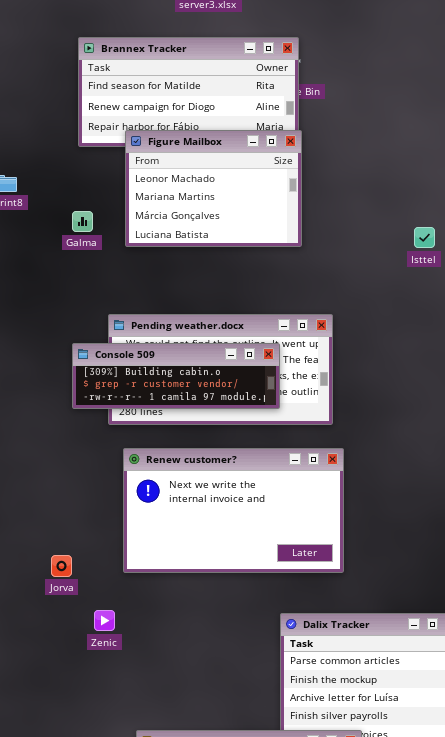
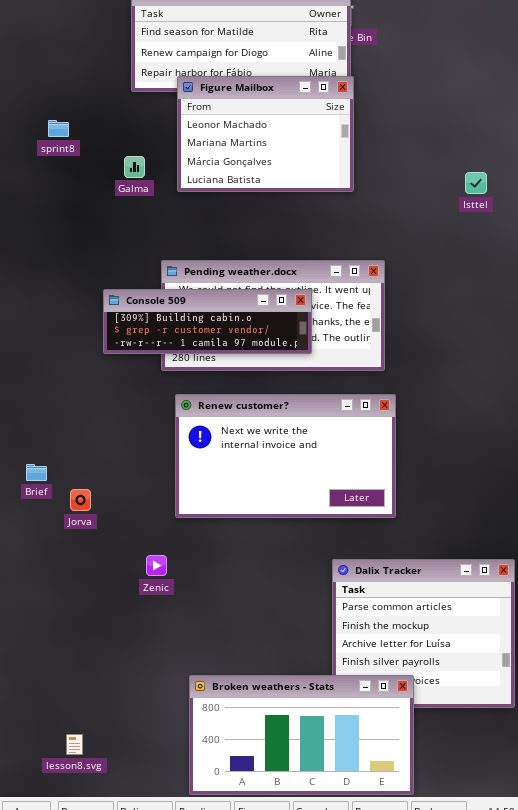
Console 509: [72,343,280,409] -> [103,289,312,354], moved
Jorva: [51,555,72,577] -> [70,489,91,511], moved

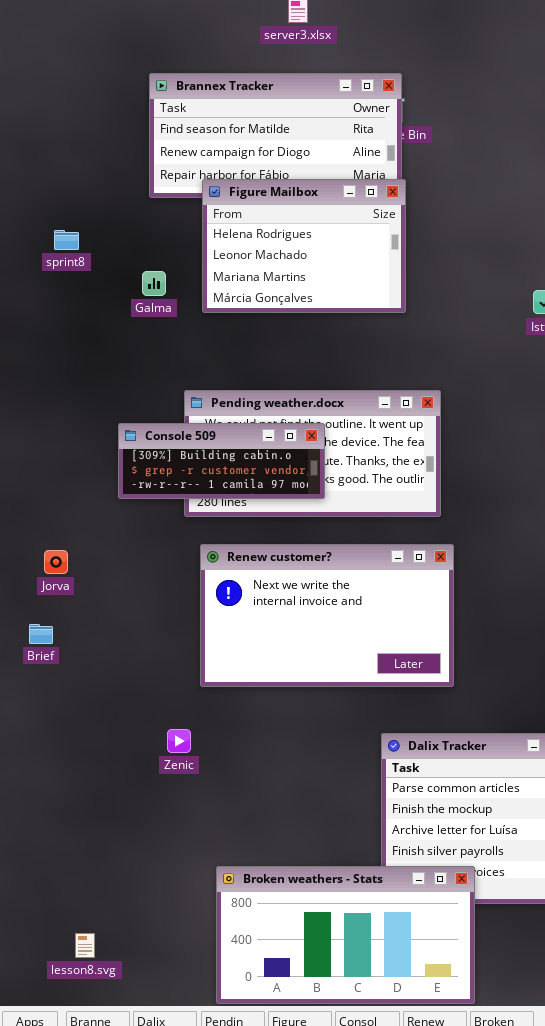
Figure Mailbox: [177,76,354,192] -> [202,179,406,313], scrolled up 1 row
Console 509: [103,289,312,354] -> [118,423,325,499], resized
Jorva: [70,489,91,511] -> [44,550,68,574], moved

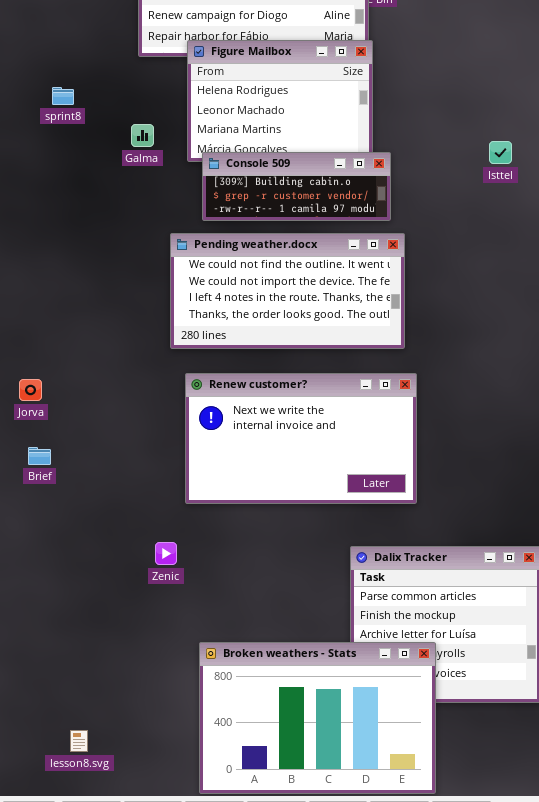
Console 509: [118,423,325,499] -> [202,152,391,221], moved
Jorva: [44,550,68,574] -> [19,379,42,401], moved
Broken weathers - Stats: [216,866,475,1004] -> [199,642,436,794], resized

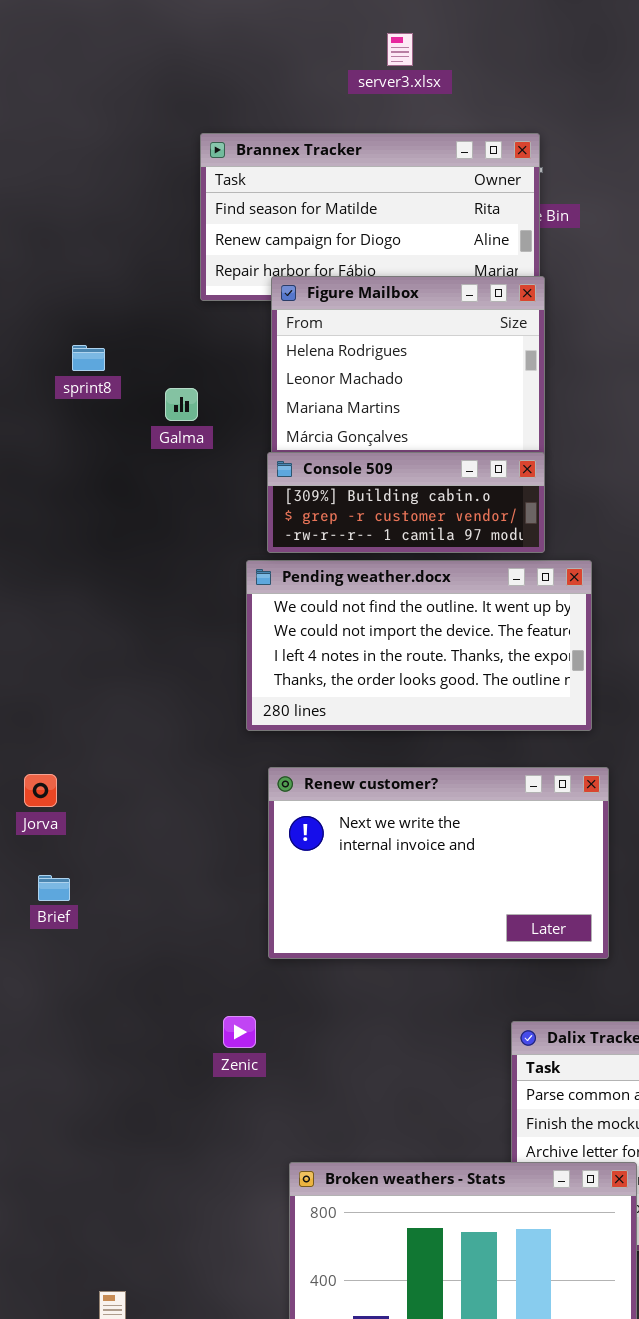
Galma: [131,124,154,147] -> [165,388,198,421], moved
Console 509: [202,152,391,221] -> [267,452,545,553], moved

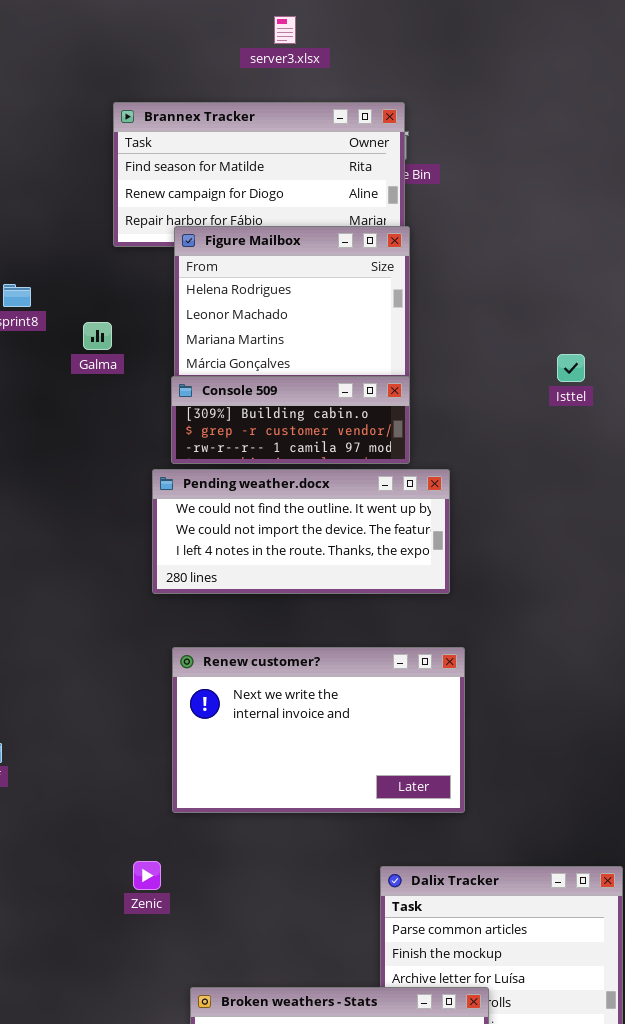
Pending weather.docx: [246,560,592,731] -> [152,469,450,594], resized

